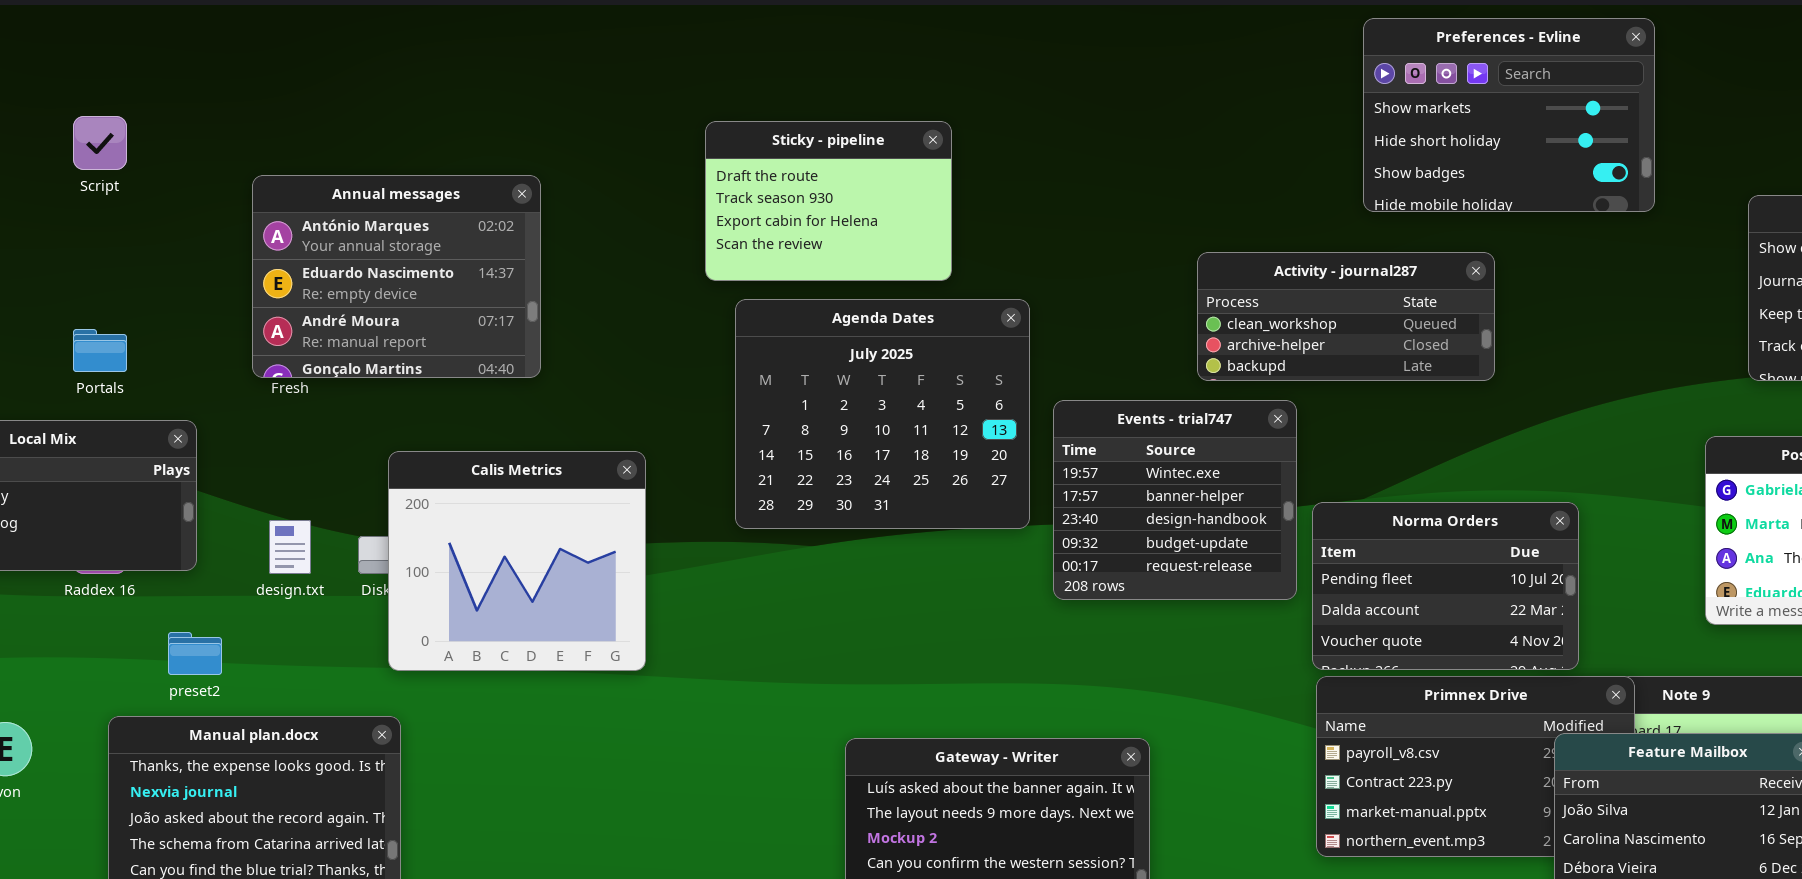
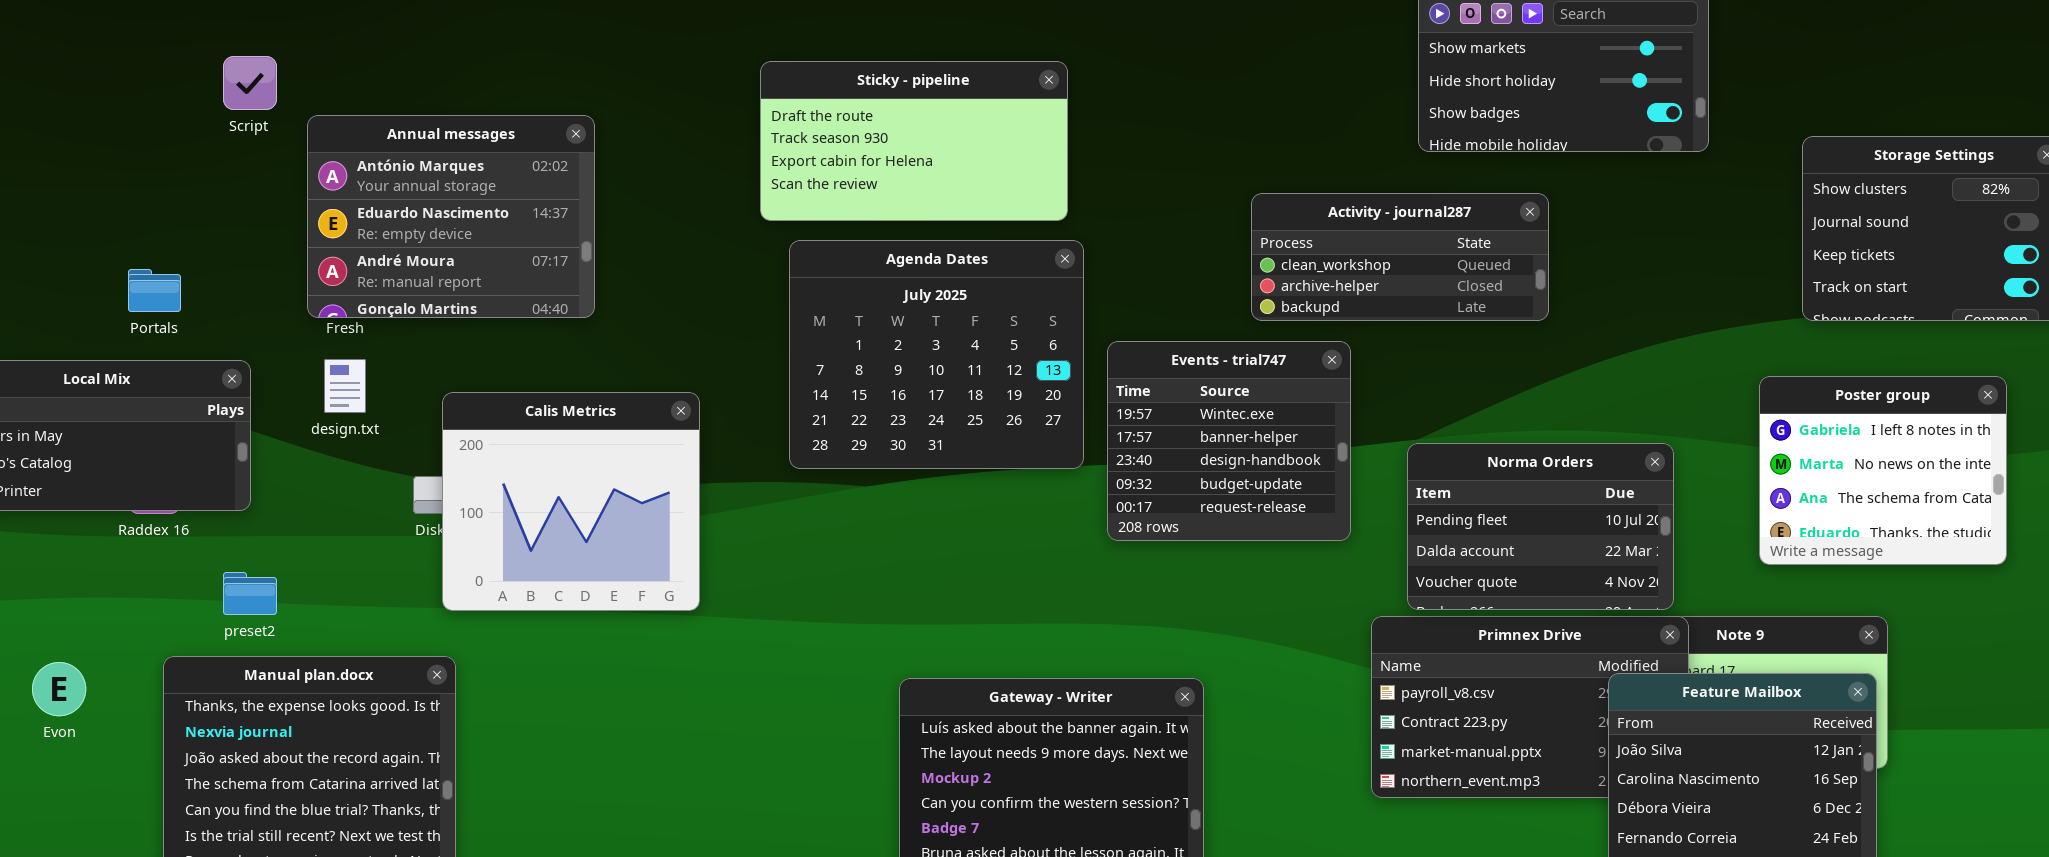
Script: [73,116,127,170] -> [223,56,277,110], moved
Sticky - pipeline: [705,121,952,281] -> [760,61,1068,221], resized
Norma Orders: [1312,502,1579,670] -> [1407,443,1674,610], moved
design.txt: [269,520,311,574] -> [324,359,366,413], moved

